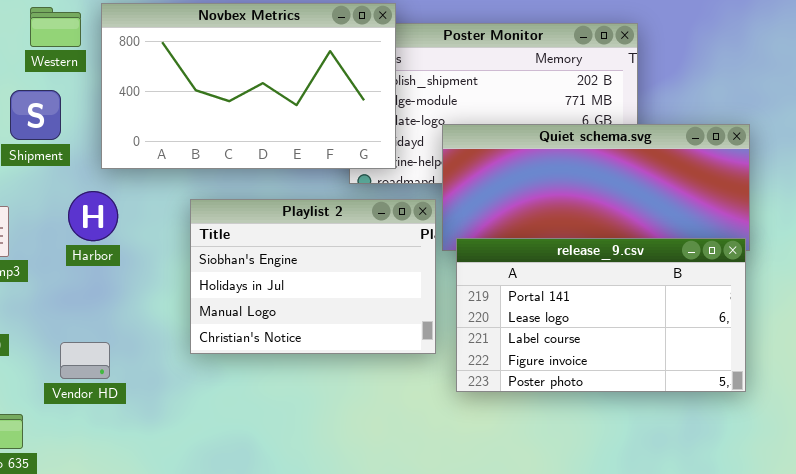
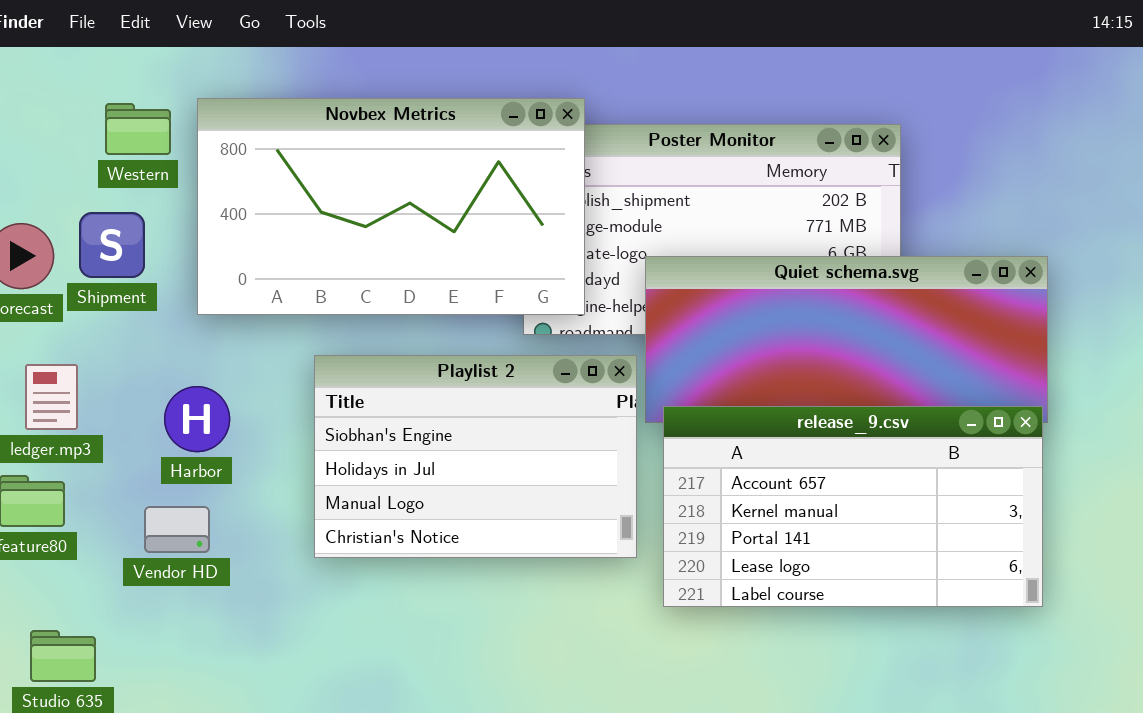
Harbor: [68,191,118,241] -> [164,386,230,452], moved
release_9.csv: [456,238,746,392] -> [663,406,1043,607], scrolled up 2 rows
Vendor HD: [60,342,110,379] -> [144,506,210,553], moved

